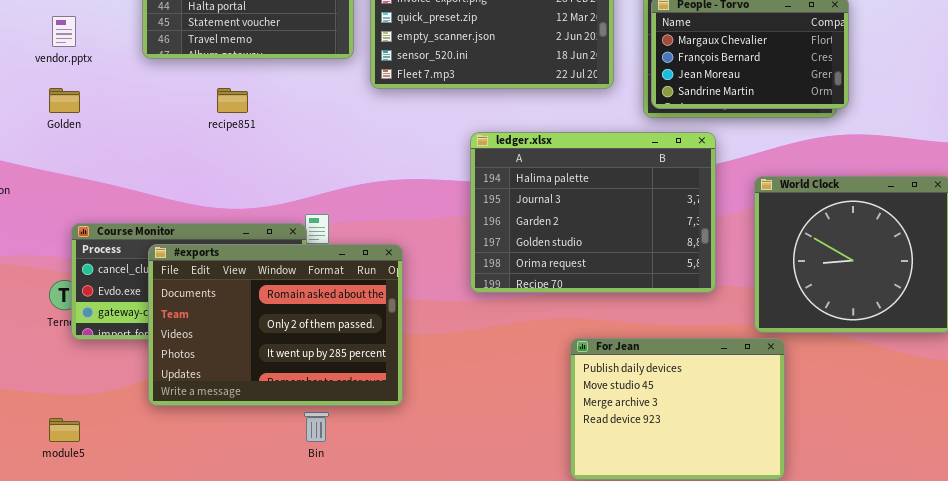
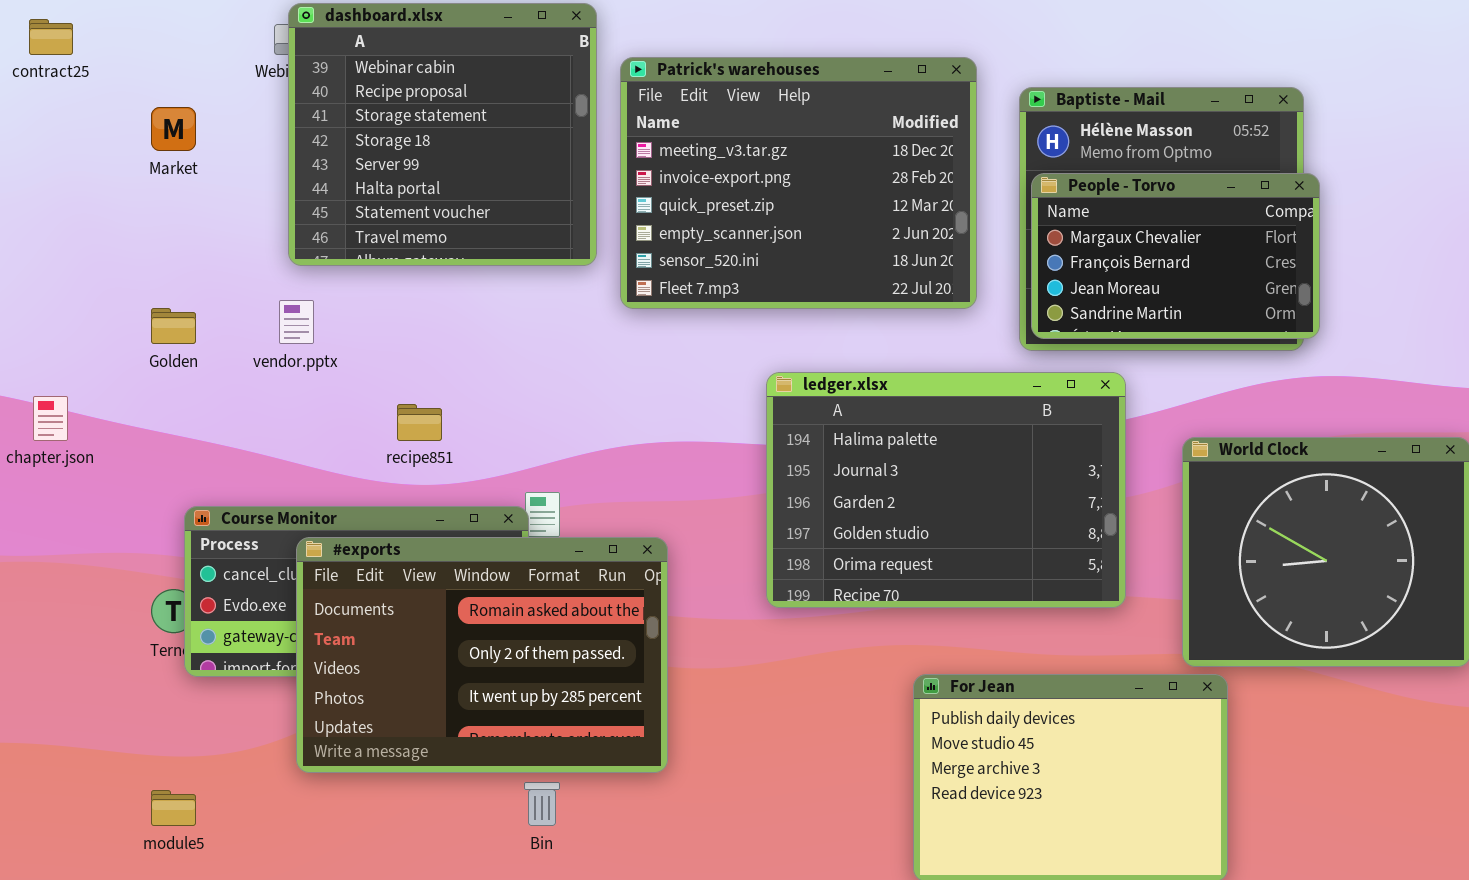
vendor.pptx: [52,16,76,47] -> [279,300,314,344], moved
recipe851: [217,88,248,113] -> [397,404,442,441], moved

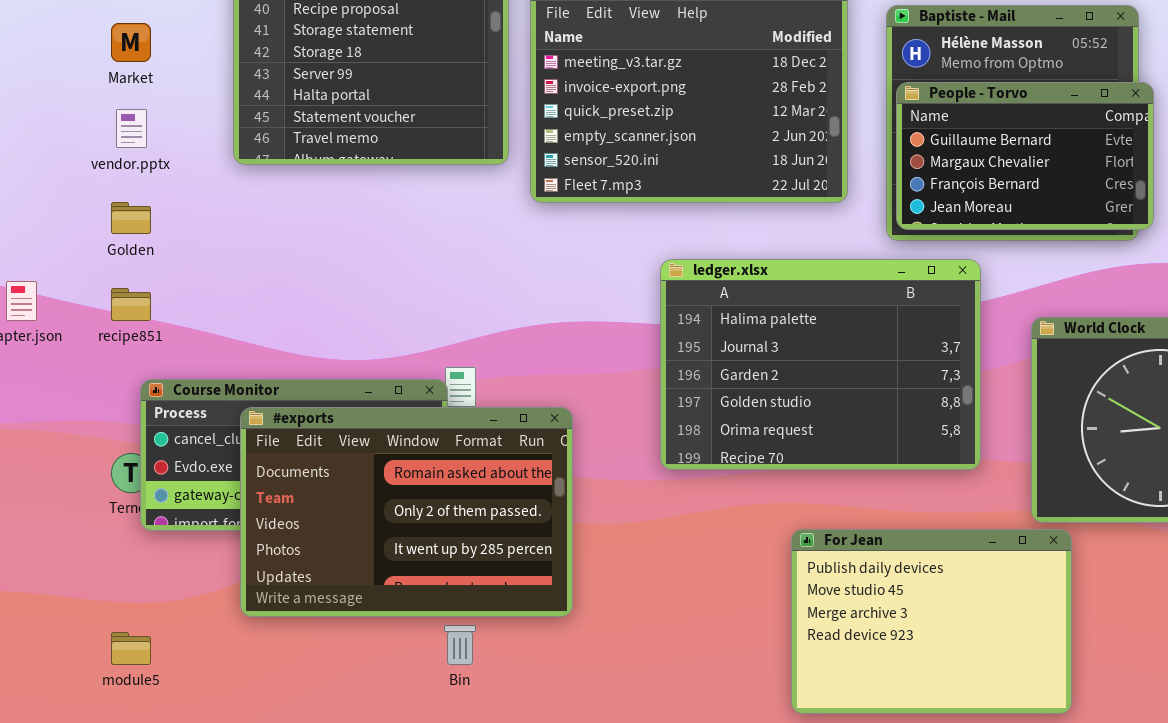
People - Torvo: [1031,173,1320,339] -> [896,82,1154,230], scrolled up 1 row
vendor.pptx: [279,300,314,344] -> [116,109,147,148], moved
recipe851: [397,404,442,441] -> [111,288,151,321], moved

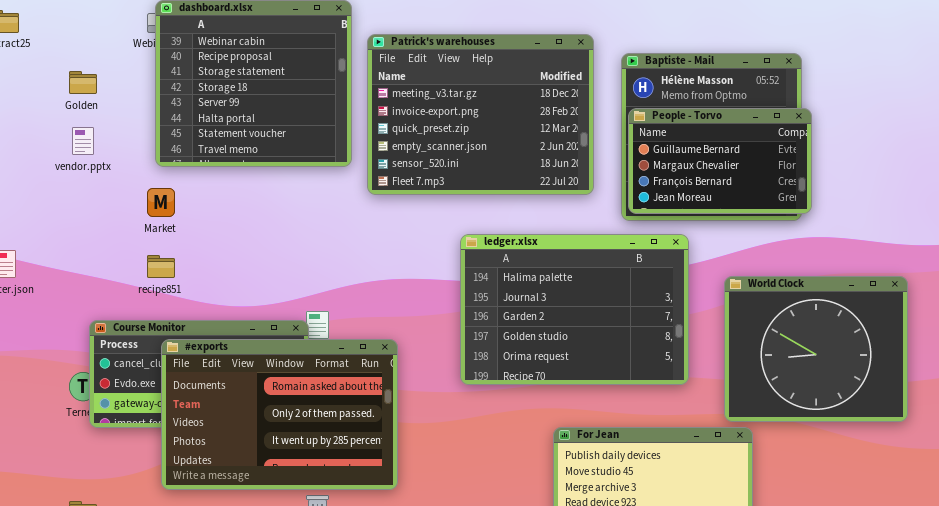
Market: [111,23,151,62] -> [147,188,175,217], moved
Golden: [111,202,151,234] -> [69,71,97,94], moved
recipe851: [111,288,151,321] -> [147,255,175,278], moved

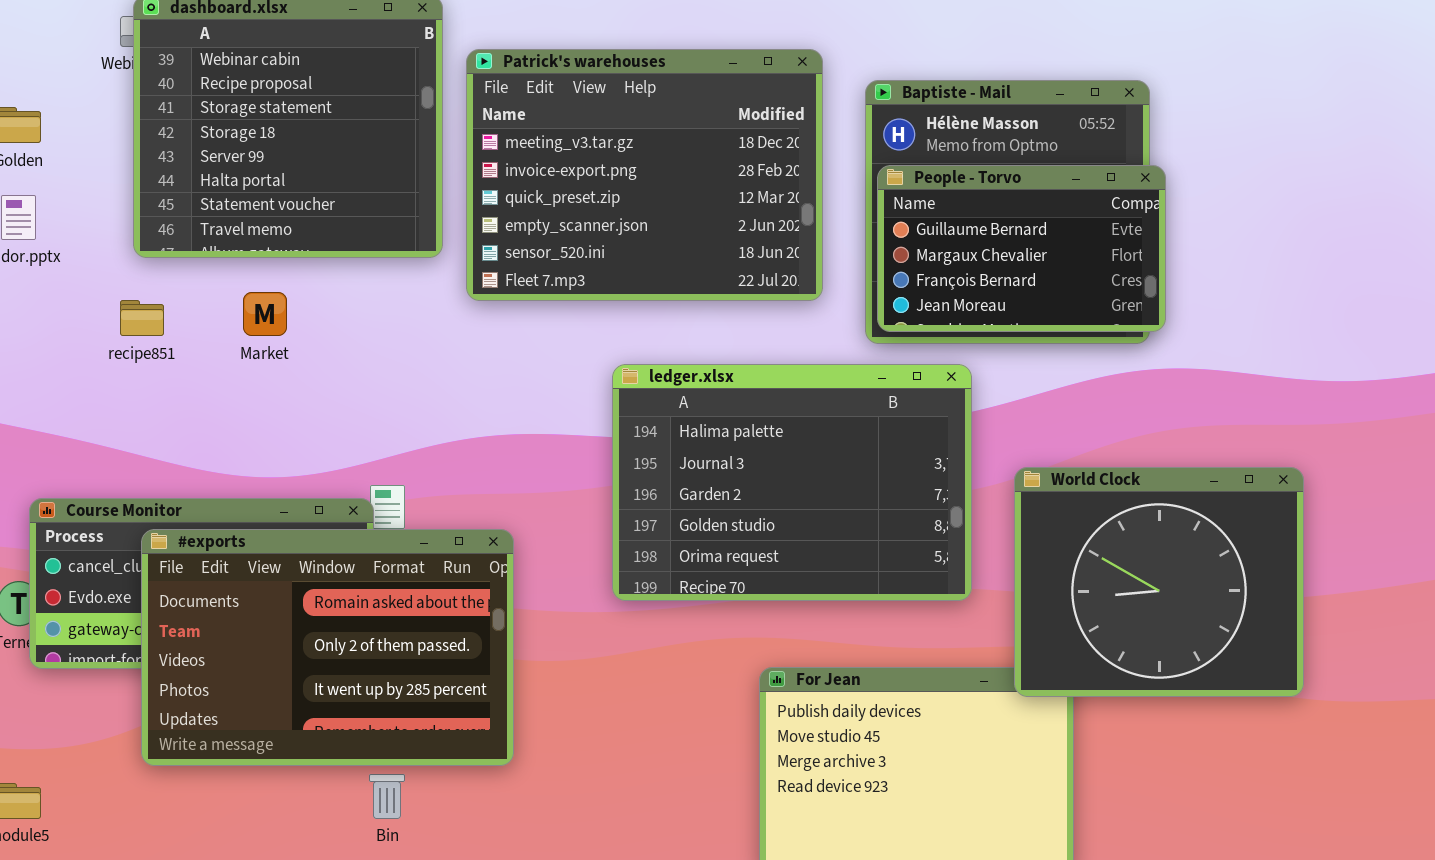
Market: [147,188,175,217] -> [243,292,287,336], moved
recipe851: [147,255,175,278] -> [120,300,164,336], moved
World Clock: [724,276,908,422] -> [1014,467,1304,697], moved

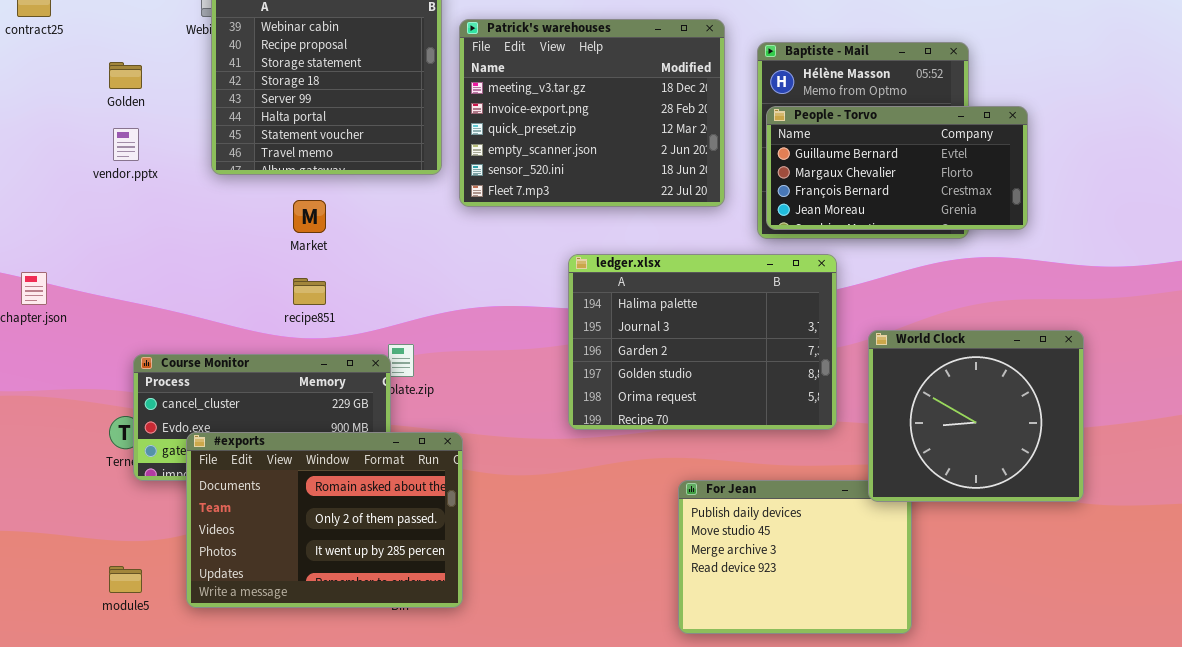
People - Torvo: [877,165,1166,332] -> [766,106,1028,230], resized
recipe851: [120,300,164,336] -> [293,278,326,305], moved
#exports: [141,529,514,766] -> [186,432,463,608], moved

